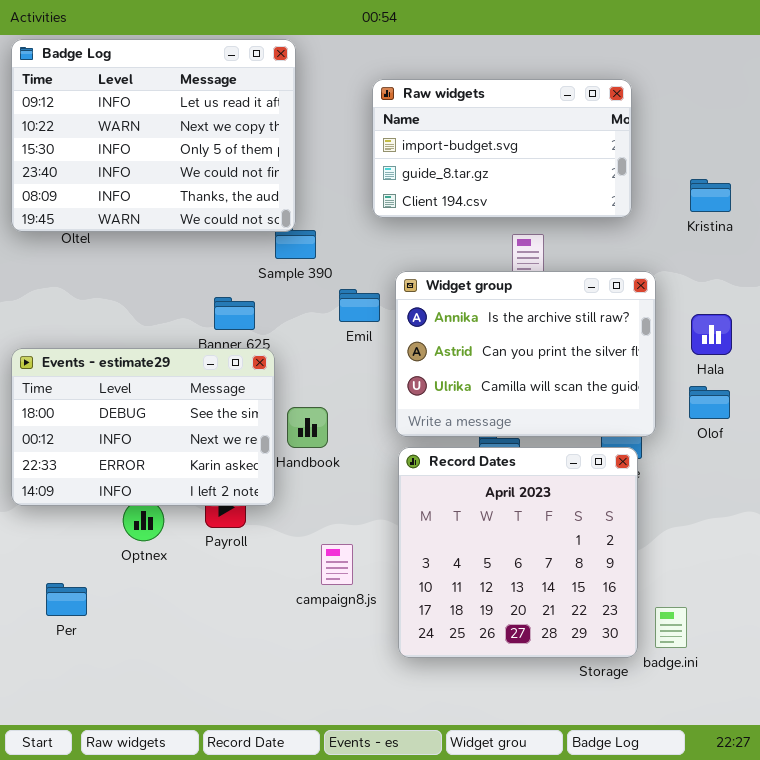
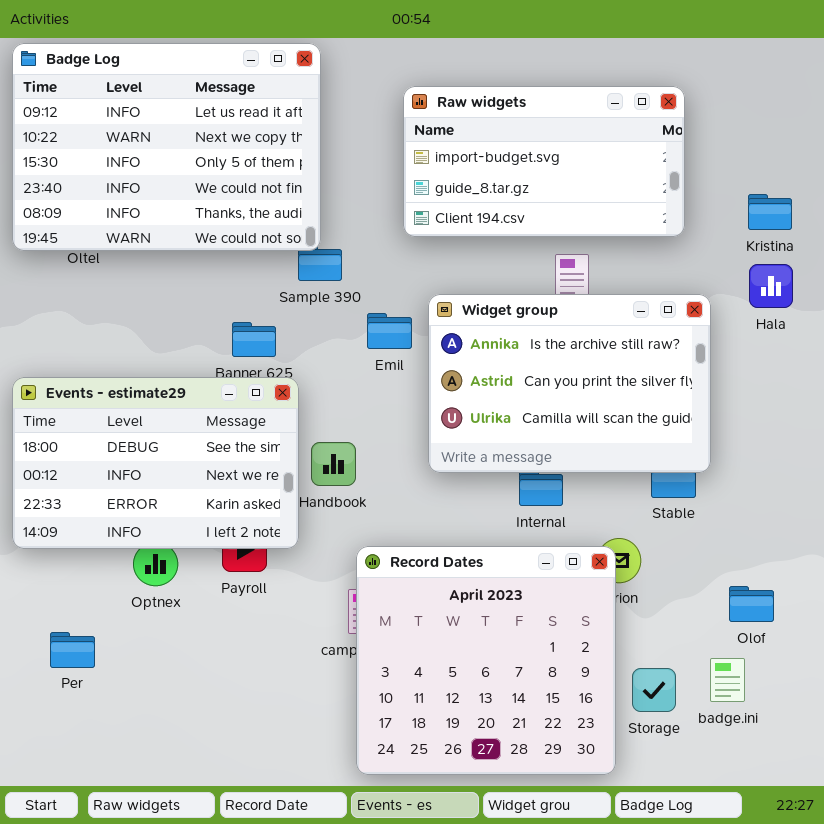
Hala: [691,314,732,355] -> [749,264,793,308], moved
Olof: [689,386,730,419] -> [729,586,774,622], moved
Record Dates: [398,447,638,658] -> [356,546,616,775], moved

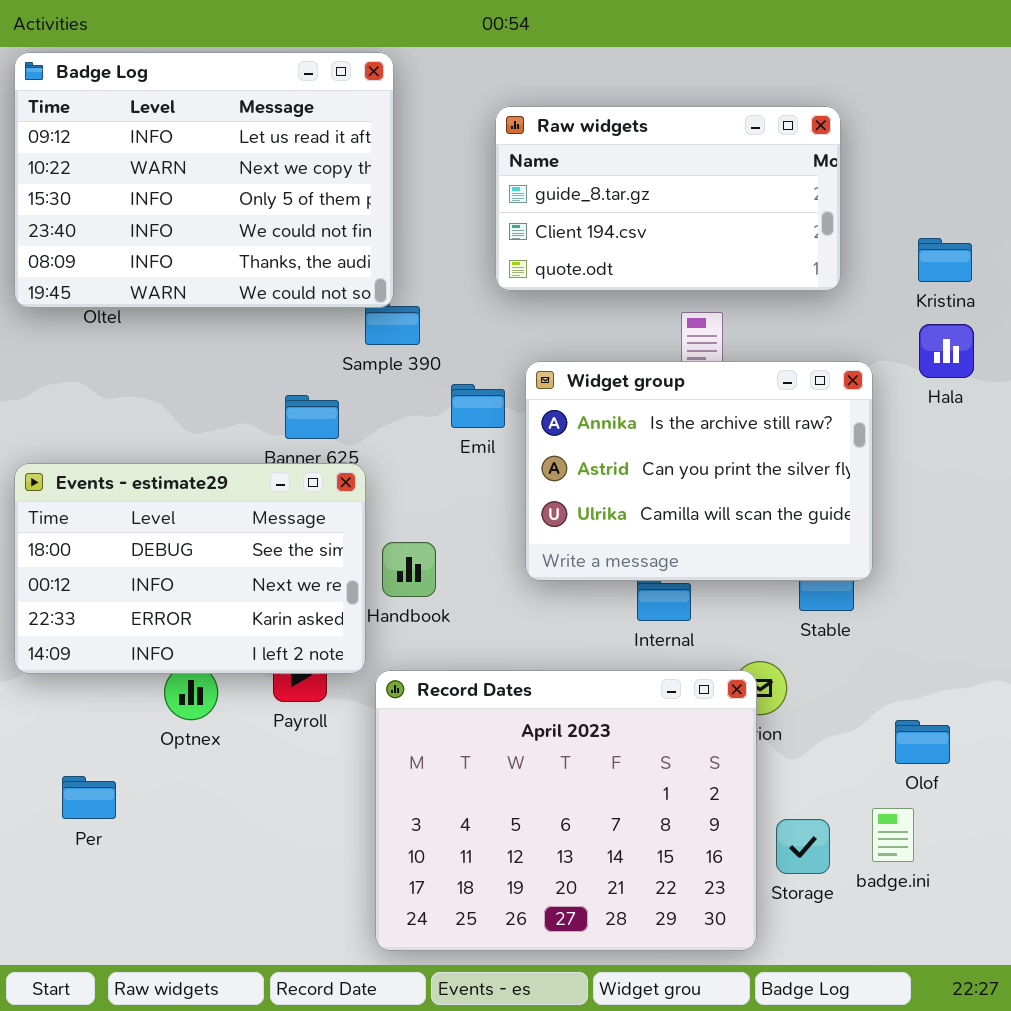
Raw widgets: [403,86,685,237] -> [495,106,841,291], scrolled down 1 row
Record Dates: [356,546,616,775] -> [375,670,757,951], resized

